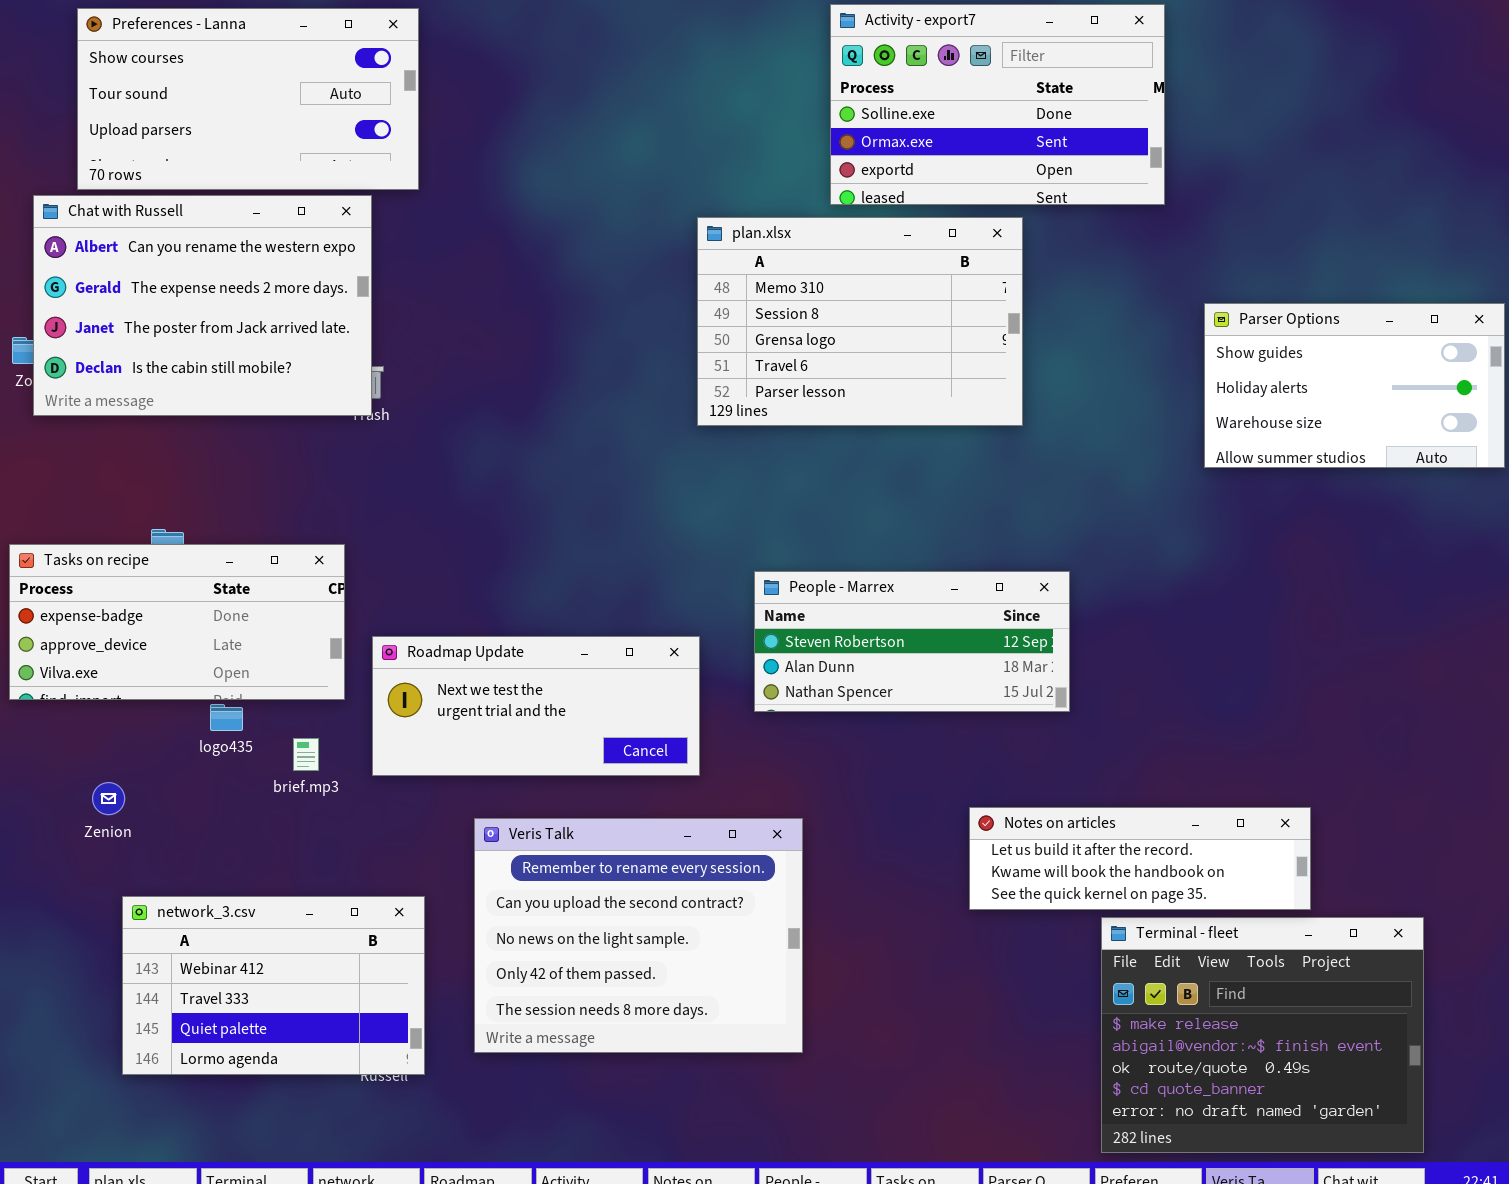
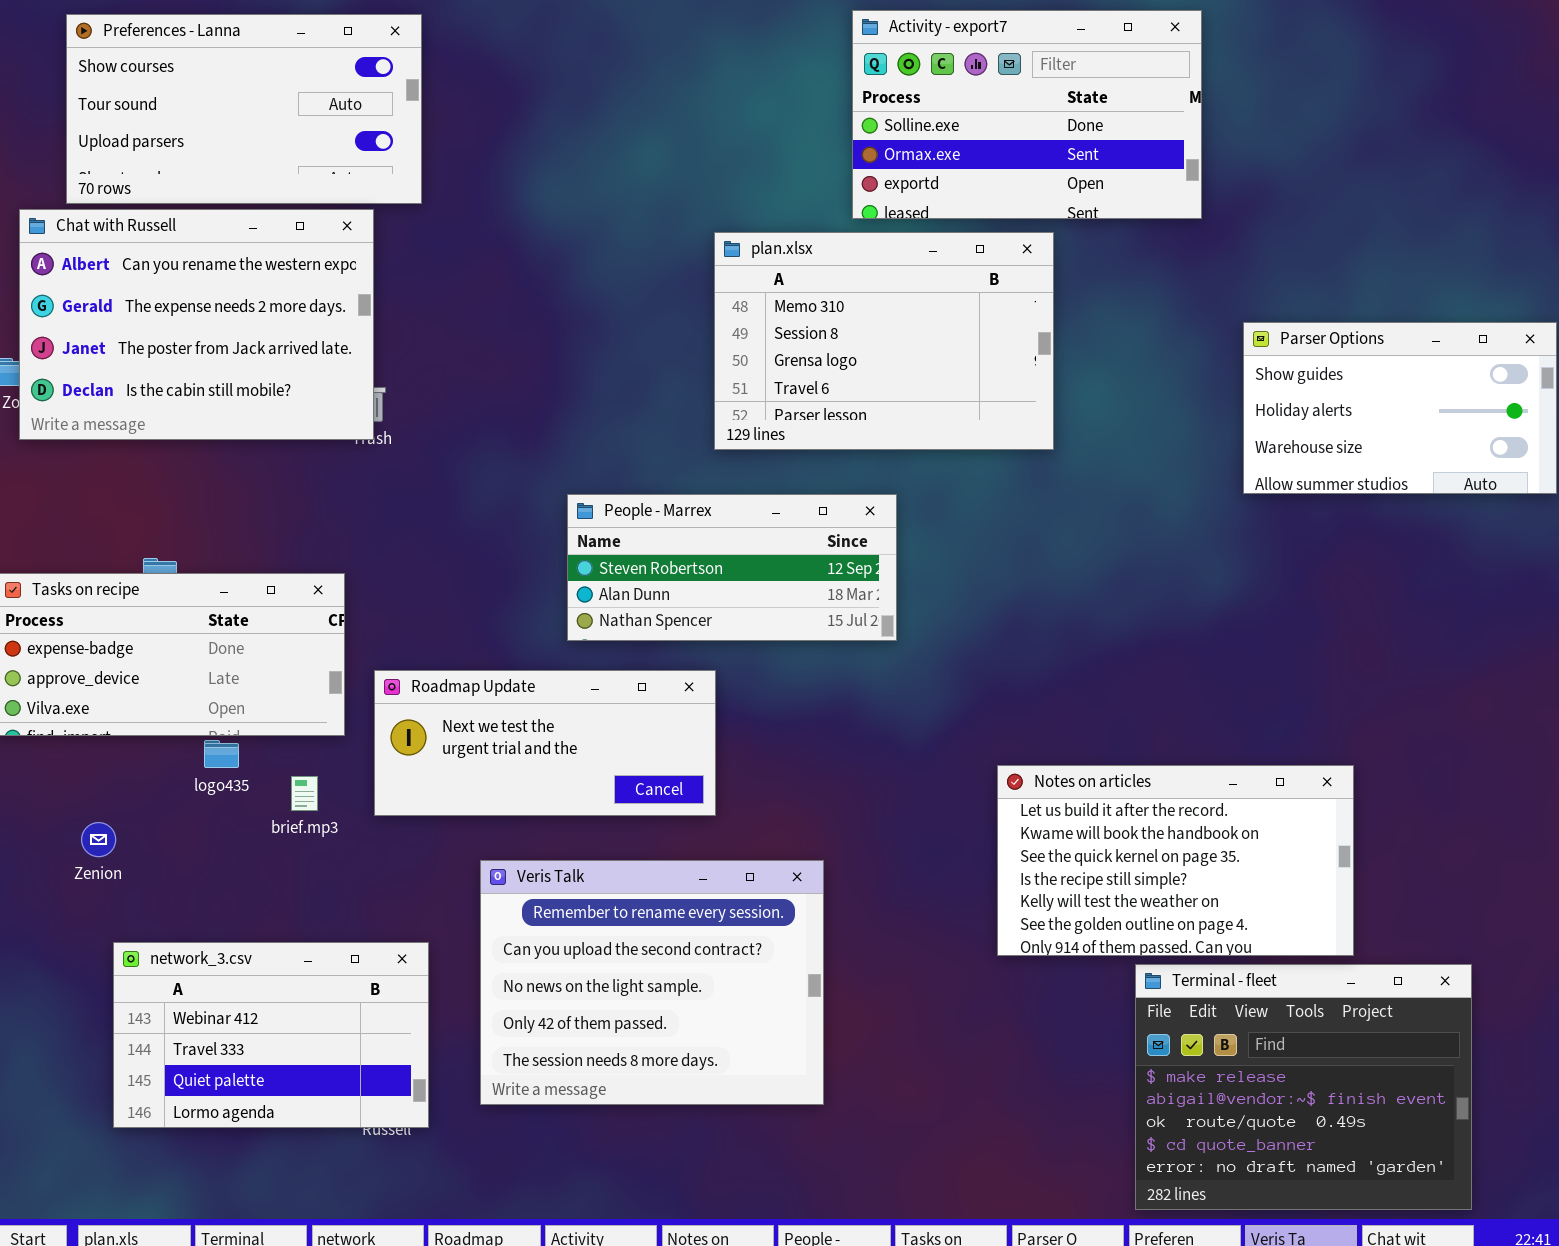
People - Marrex: [754,571,1070,712] -> [567,494,897,641], moved
Notes on articles: [969,807,1311,910] -> [997,765,1354,956], resized

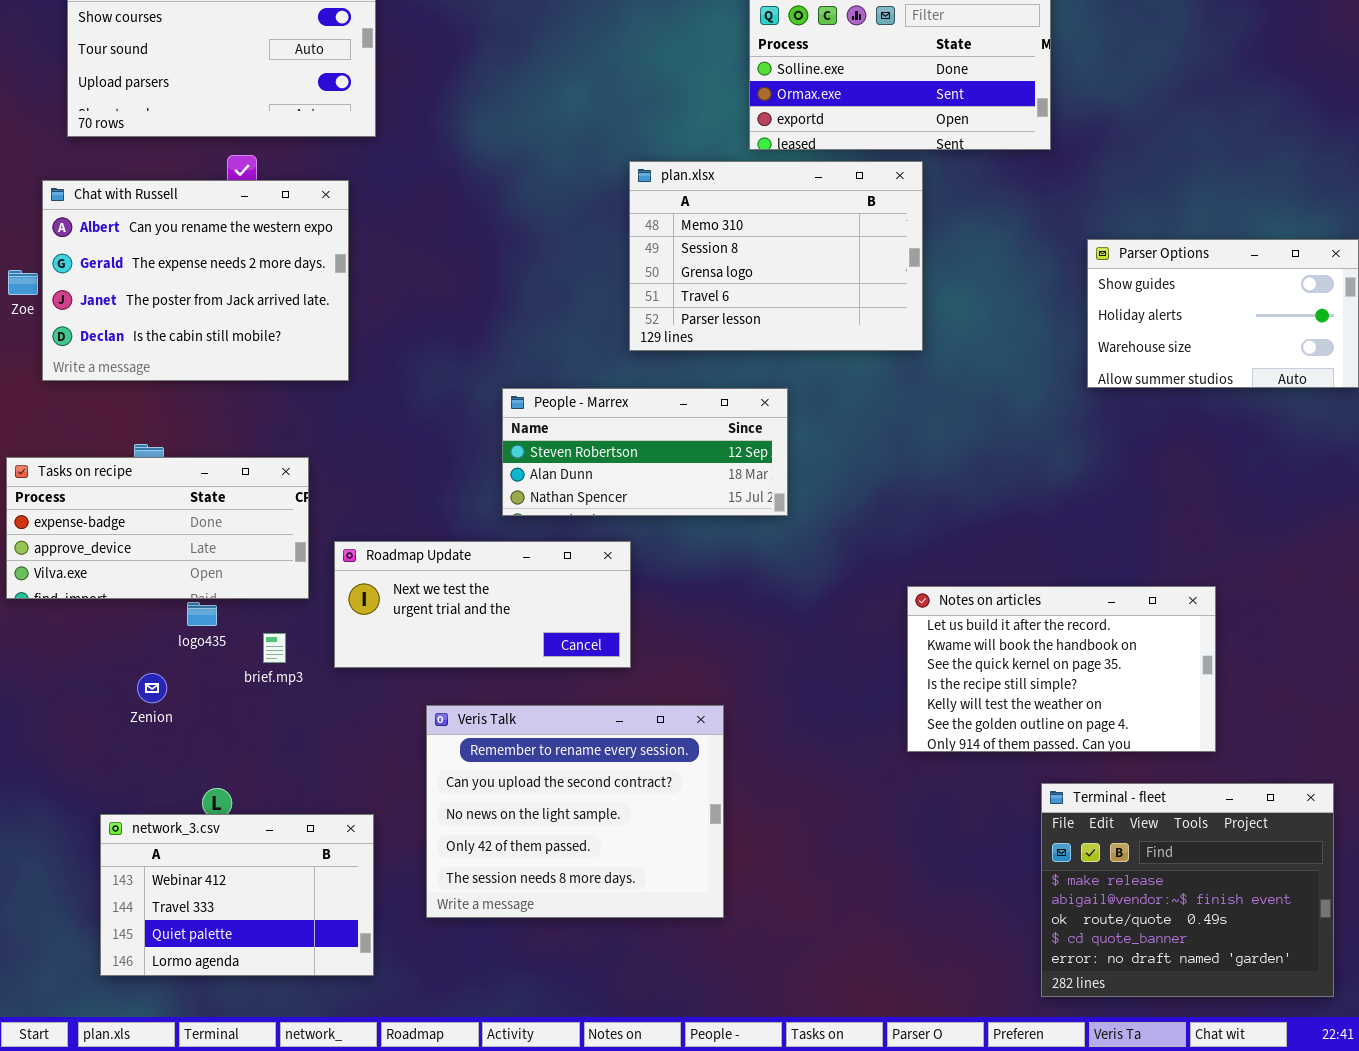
Chat with Russell: [19,209,374,440] -> [42,180,349,381], moved
Notes on articles: [997,765,1354,956] -> [907,586,1216,752], moved
Zenion: [81,822,116,857] -> [137,673,167,703], moved
network_3.csv: [113,942,429,1128] -> [100,814,374,976], moved
Terminal - fleet: [1135,964,1472,1210] -> [1041,783,1334,997], moved

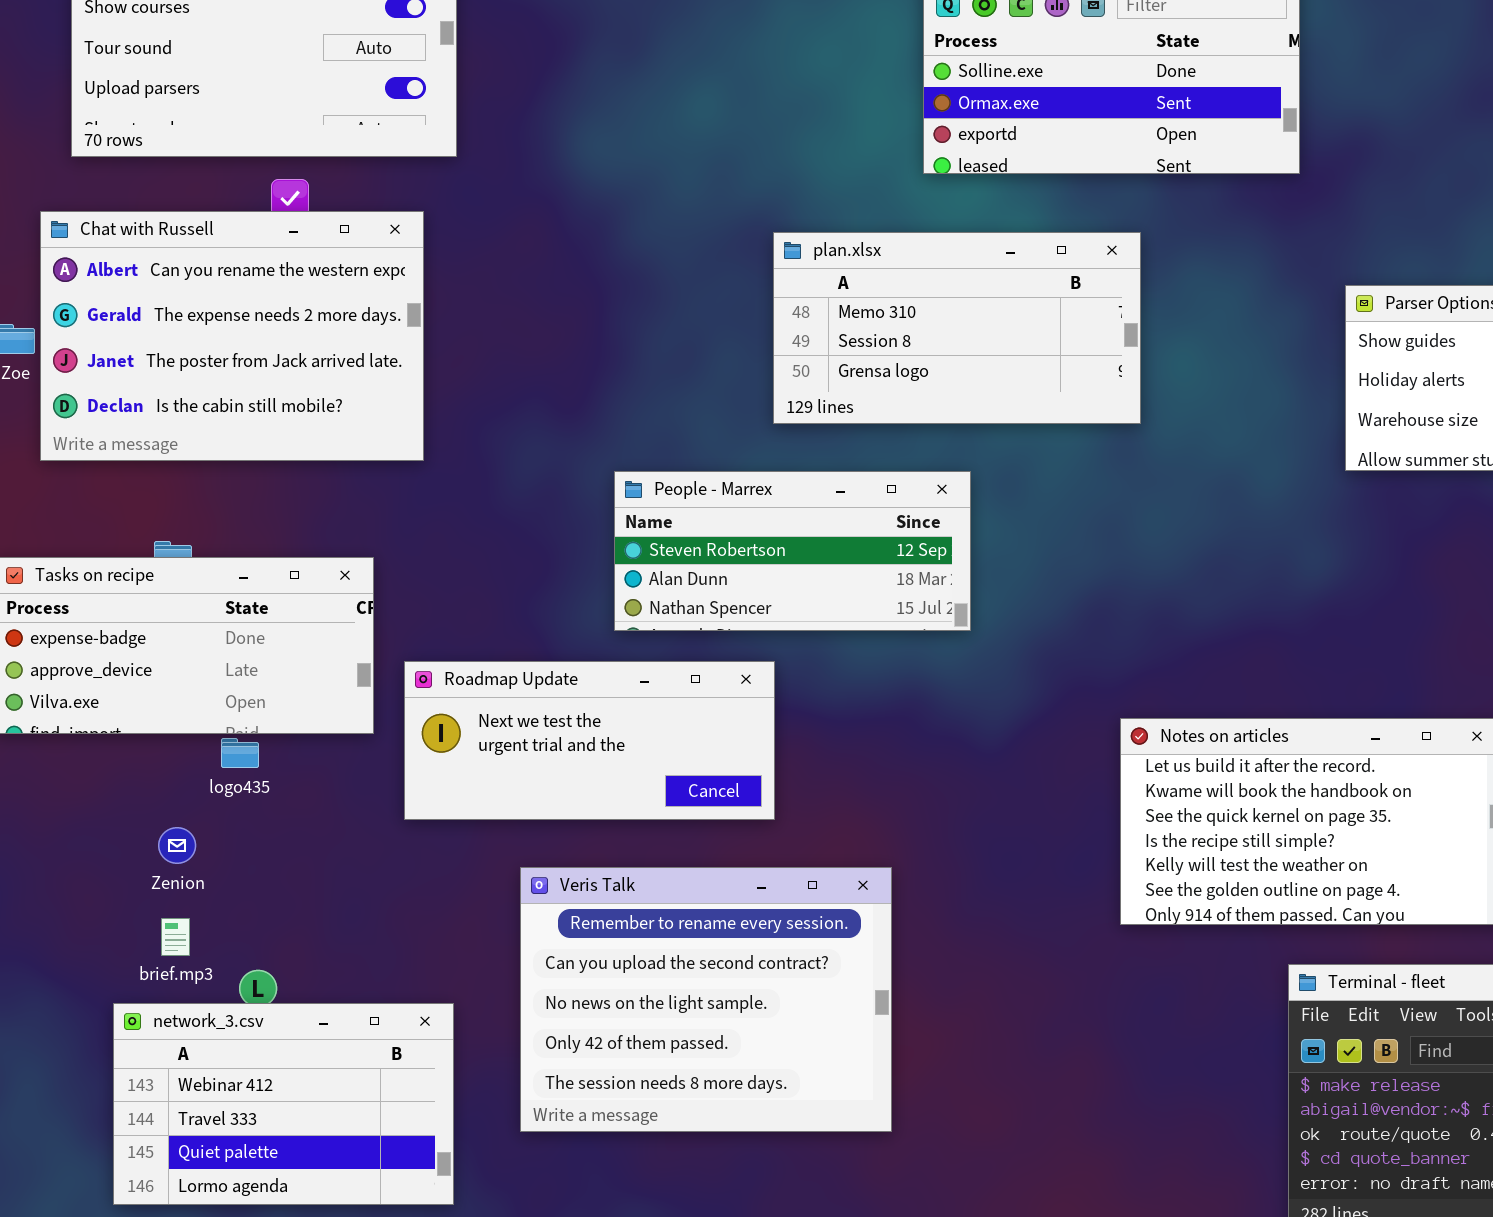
plan.xlsx: [629,161,923,351] -> [773,232,1141,424], resized
brief.mp3: [263,633,286,663] -> [161,918,190,956], moved

